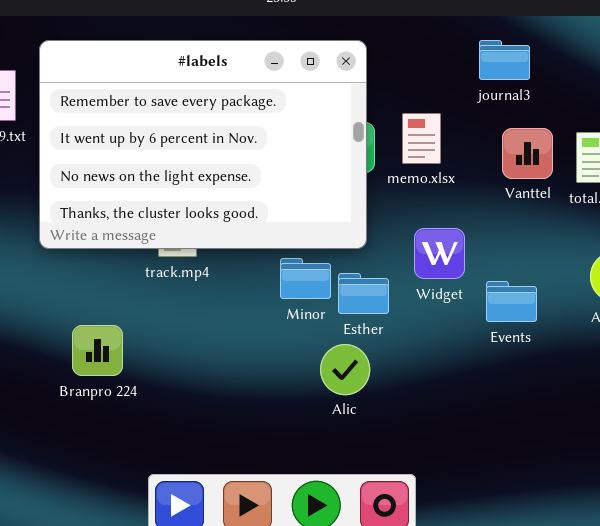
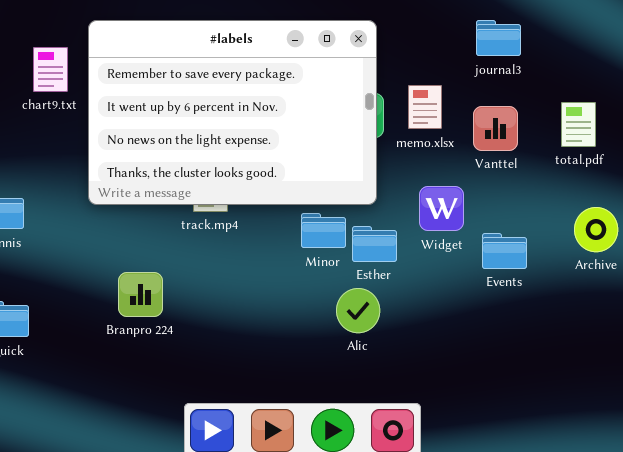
Vanttel: [502,128,553,179] -> [473,106,518,151], moved

